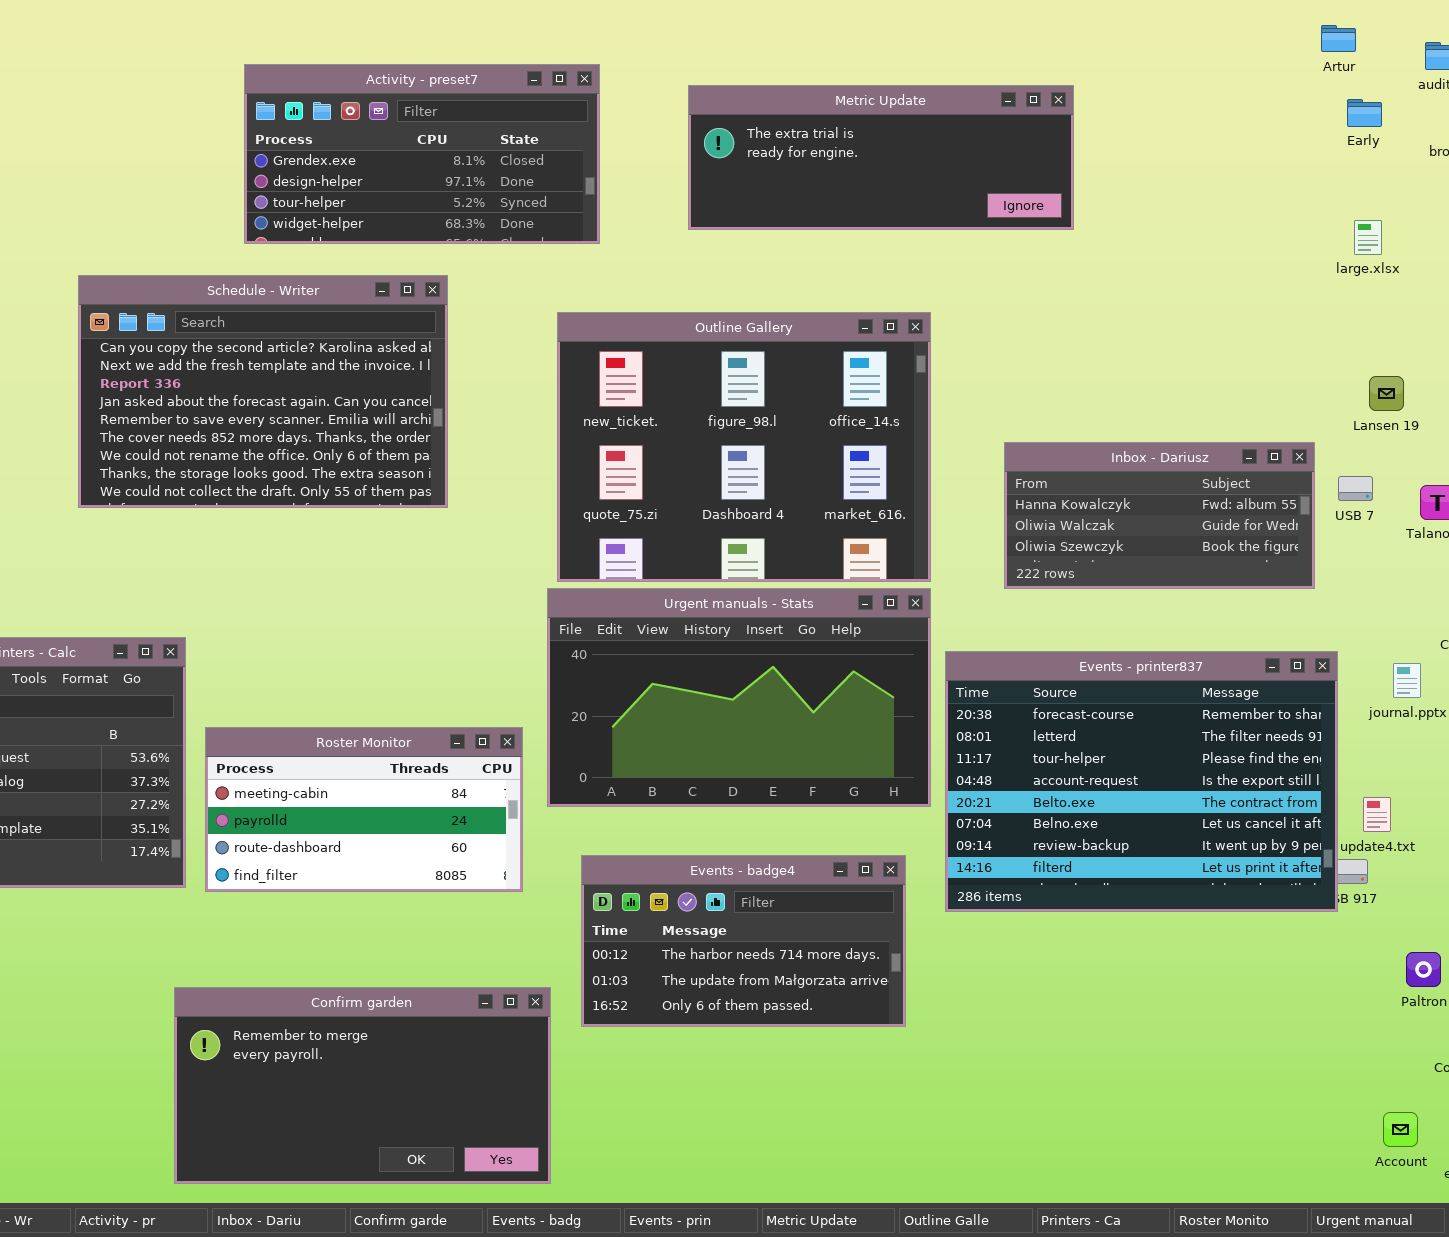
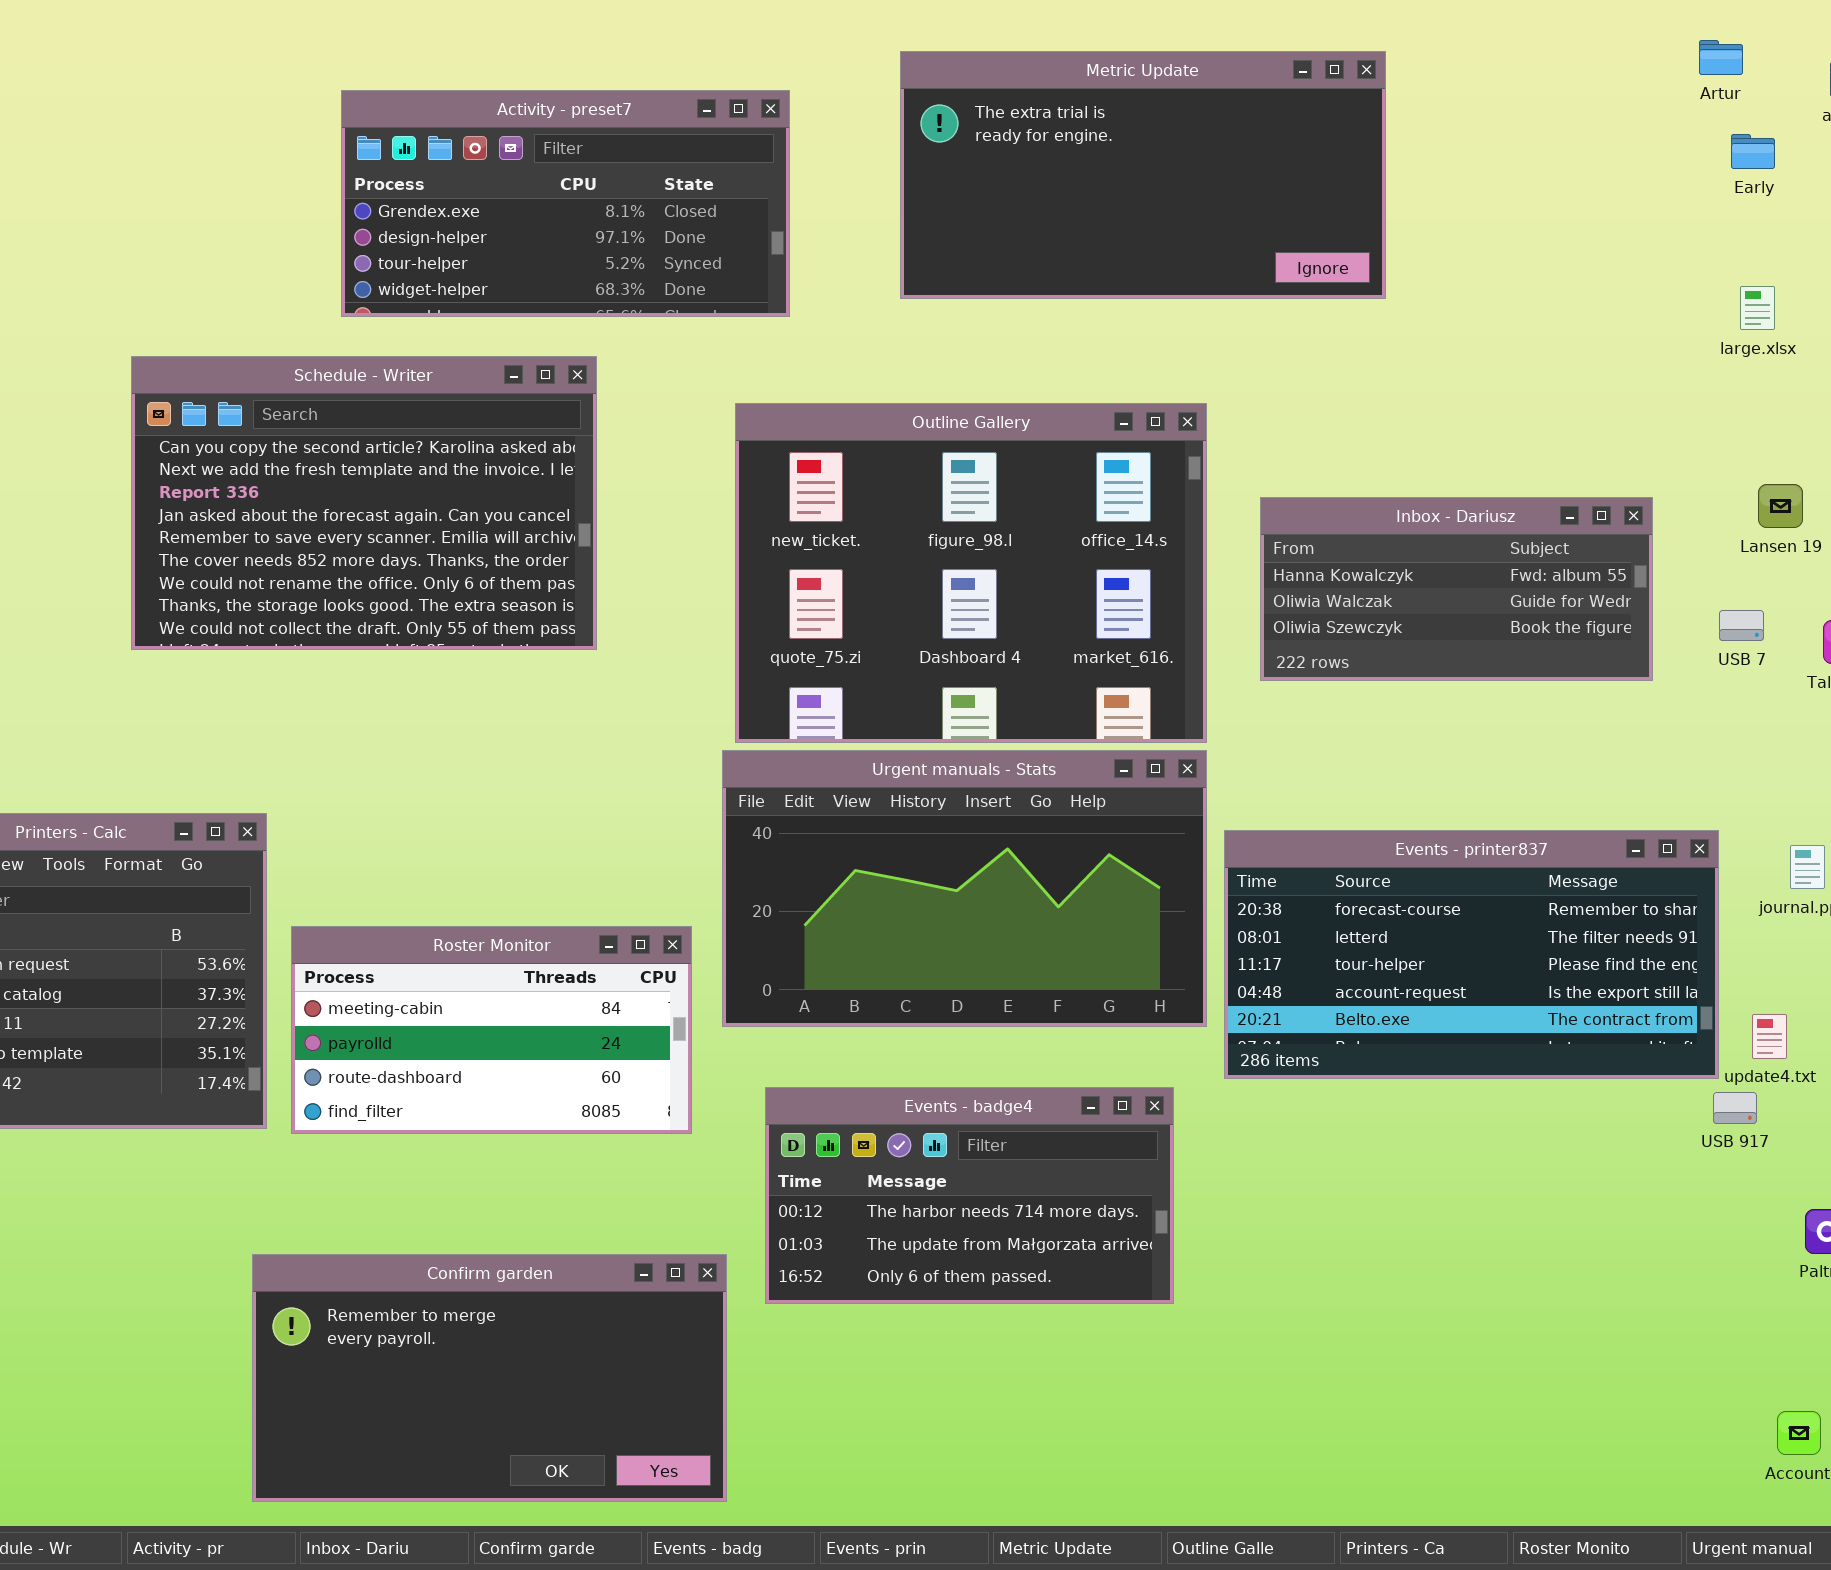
Metric Update: [688,85,1074,230] -> [900,51,1386,299], resized
Inbox - Dariusz: [1004,442,1315,589] -> [1260,497,1653,681], moved
Events - printer837: [945,651,1338,912] -> [1224,830,1719,1079], resized

